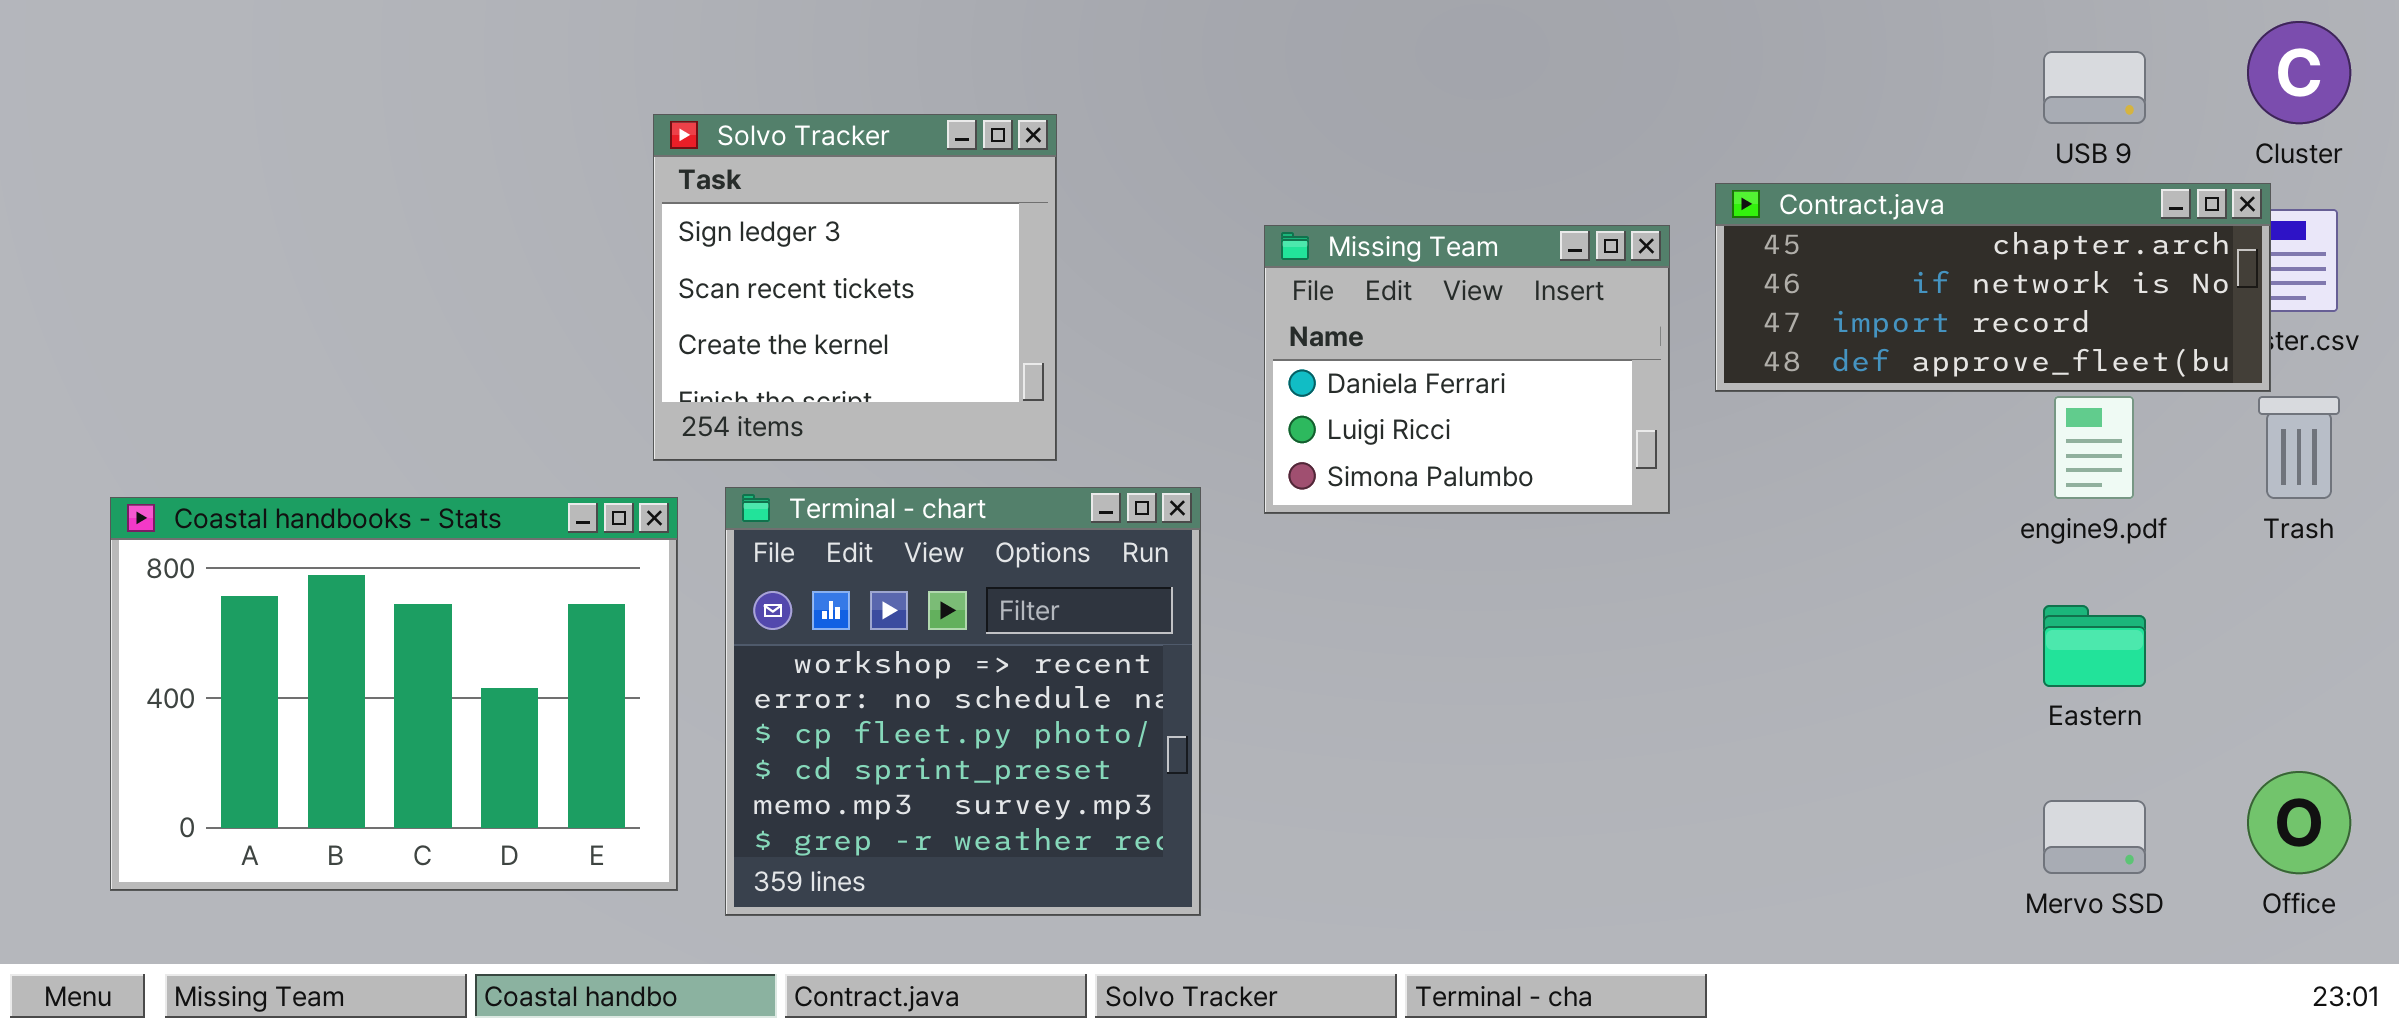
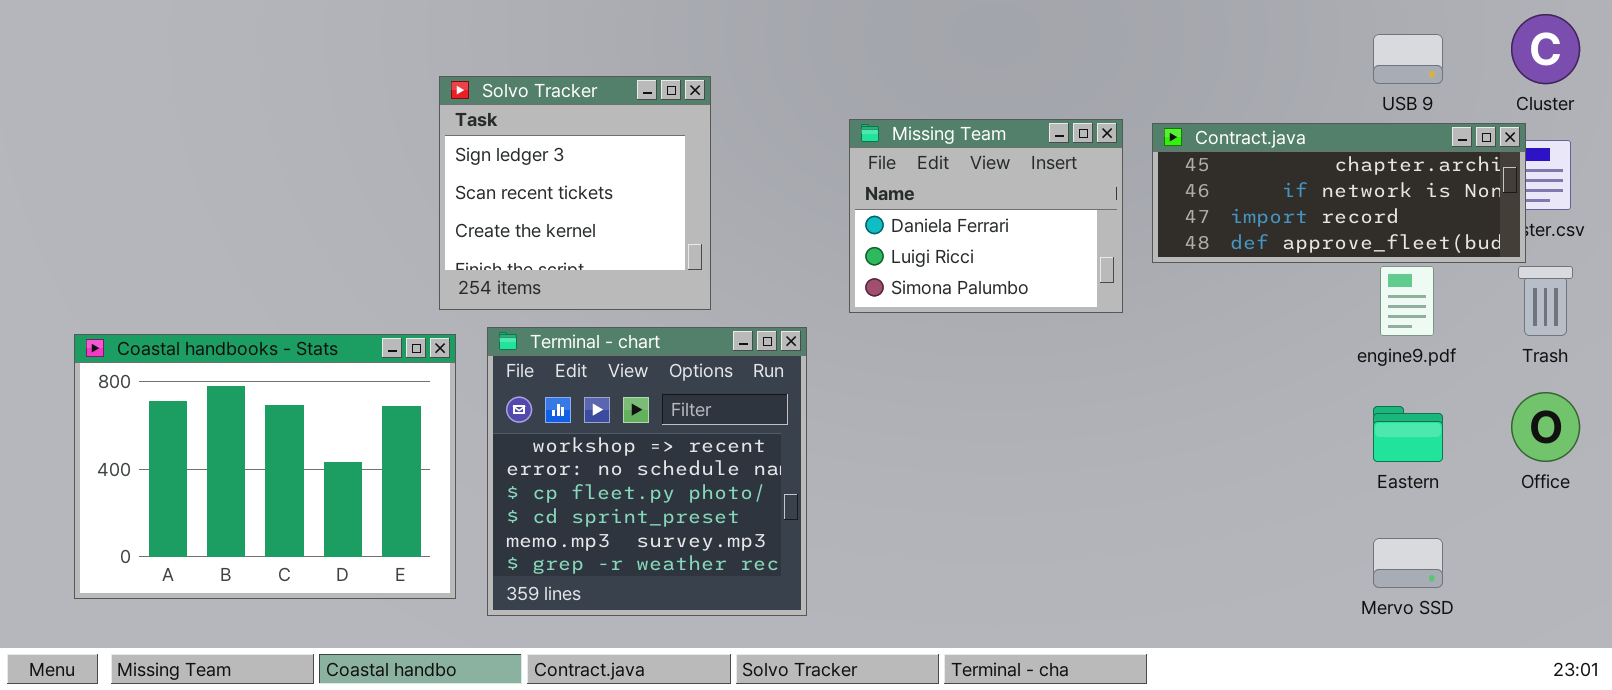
Missing Team: [1264,225,1670,514] -> [849,119,1123,313], moved
Office: [2247,771,2351,874] -> [1511,392,1580,462], moved

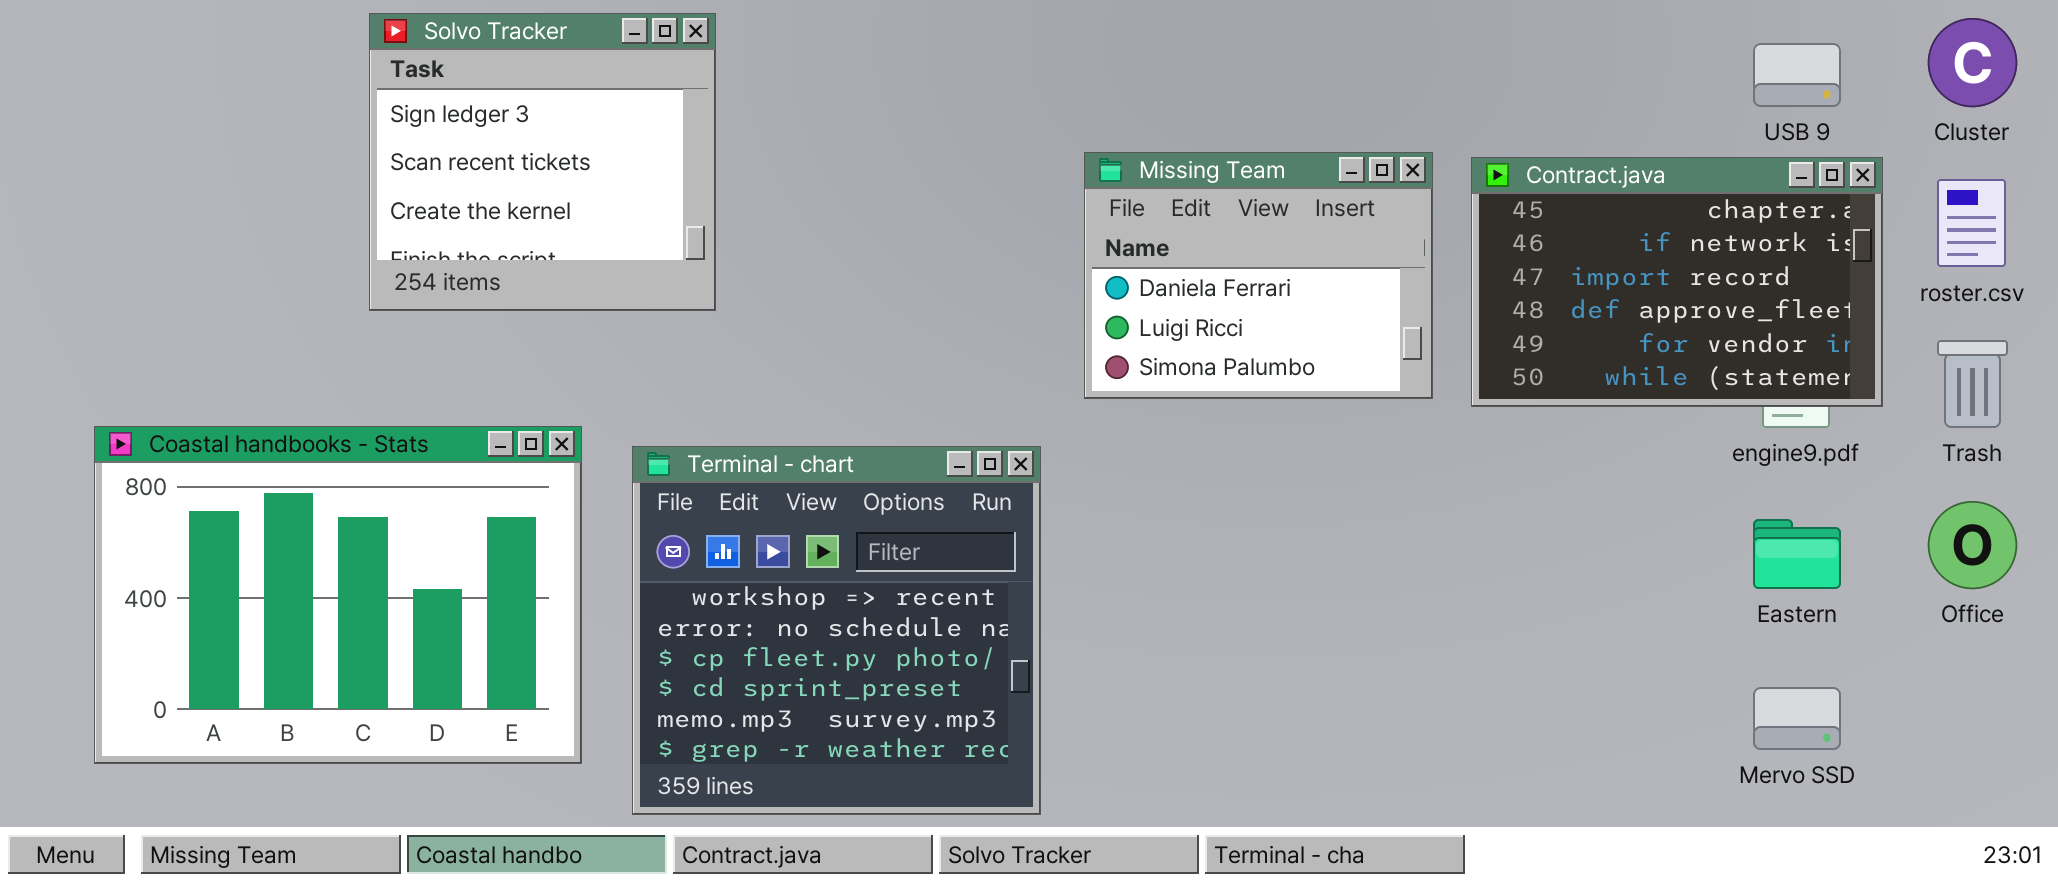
Solvo Tracker: [439,76,711,310] -> [369,13,716,311], moved
Contract.java: [1152,123,1526,263] -> [1471,157,1883,407], resized
Terminal - chart: [487,327,807,616] -> [632,446,1041,815], moved

